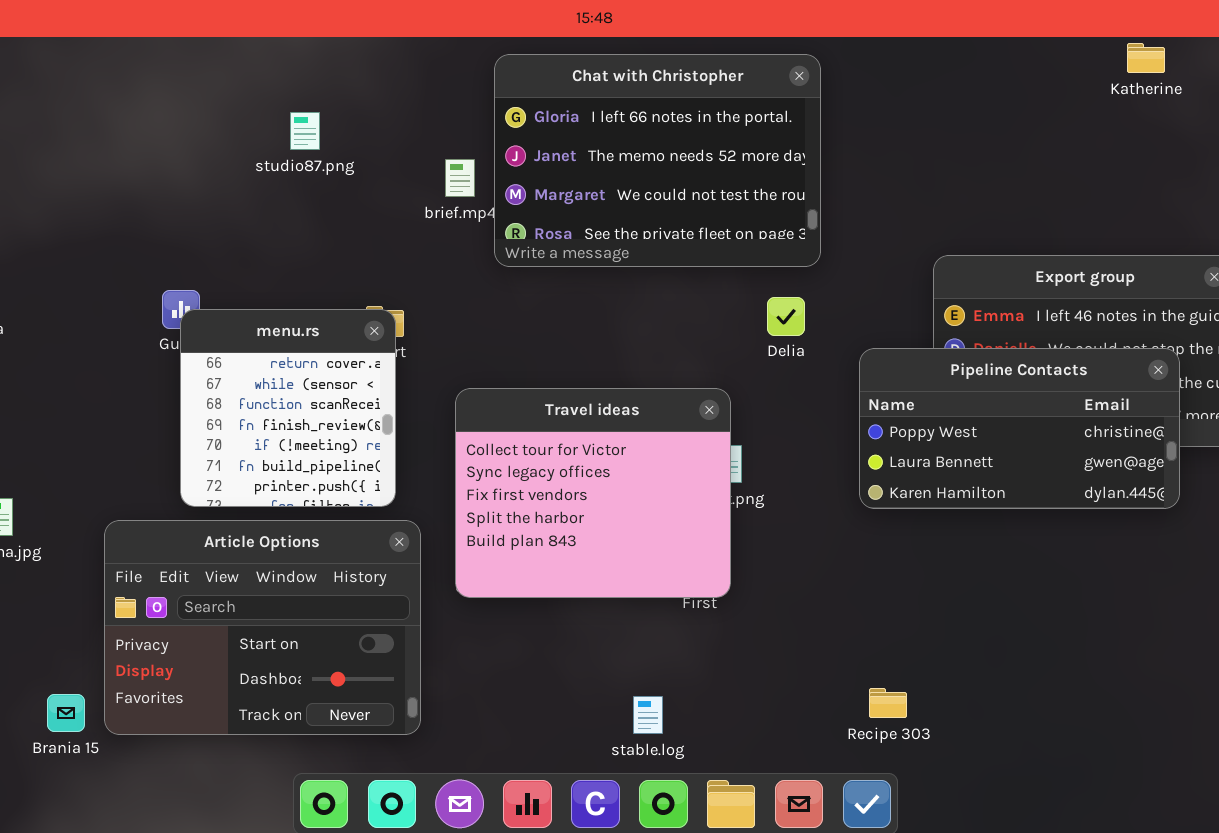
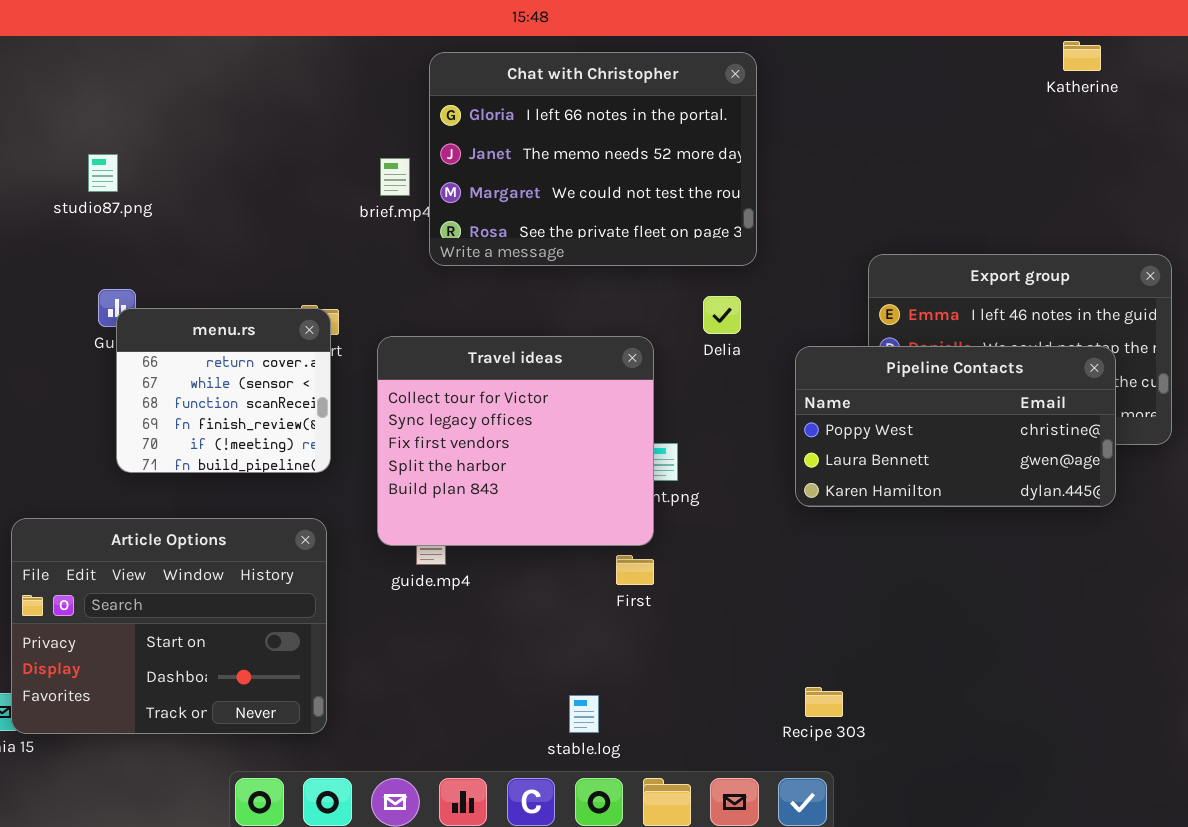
studio87.png: [290,112,320,150] -> [88,154,118,192], moved
menu.rs: [180,309,396,507] -> [116,308,331,473], resized
Travel ideas: [455,388,731,598] -> [377,336,654,546], moved
Article Options: [104,520,421,735] -> [11,518,327,734], moved

